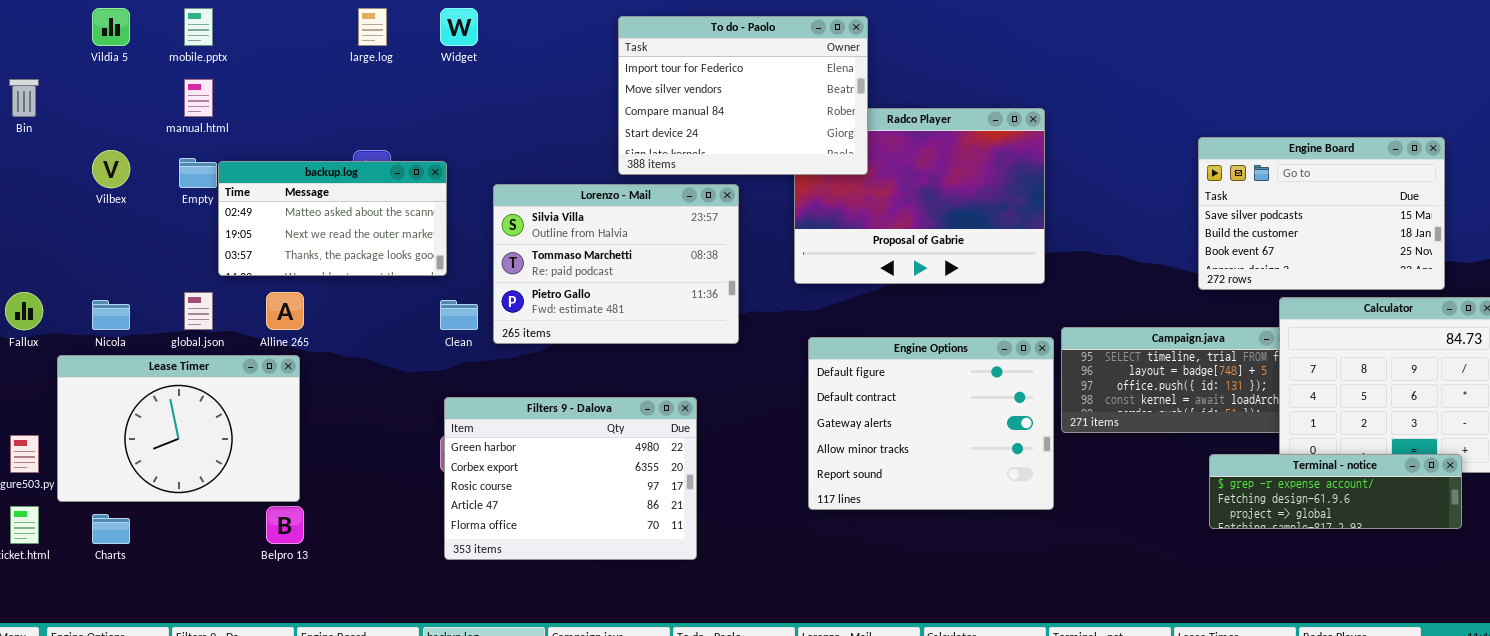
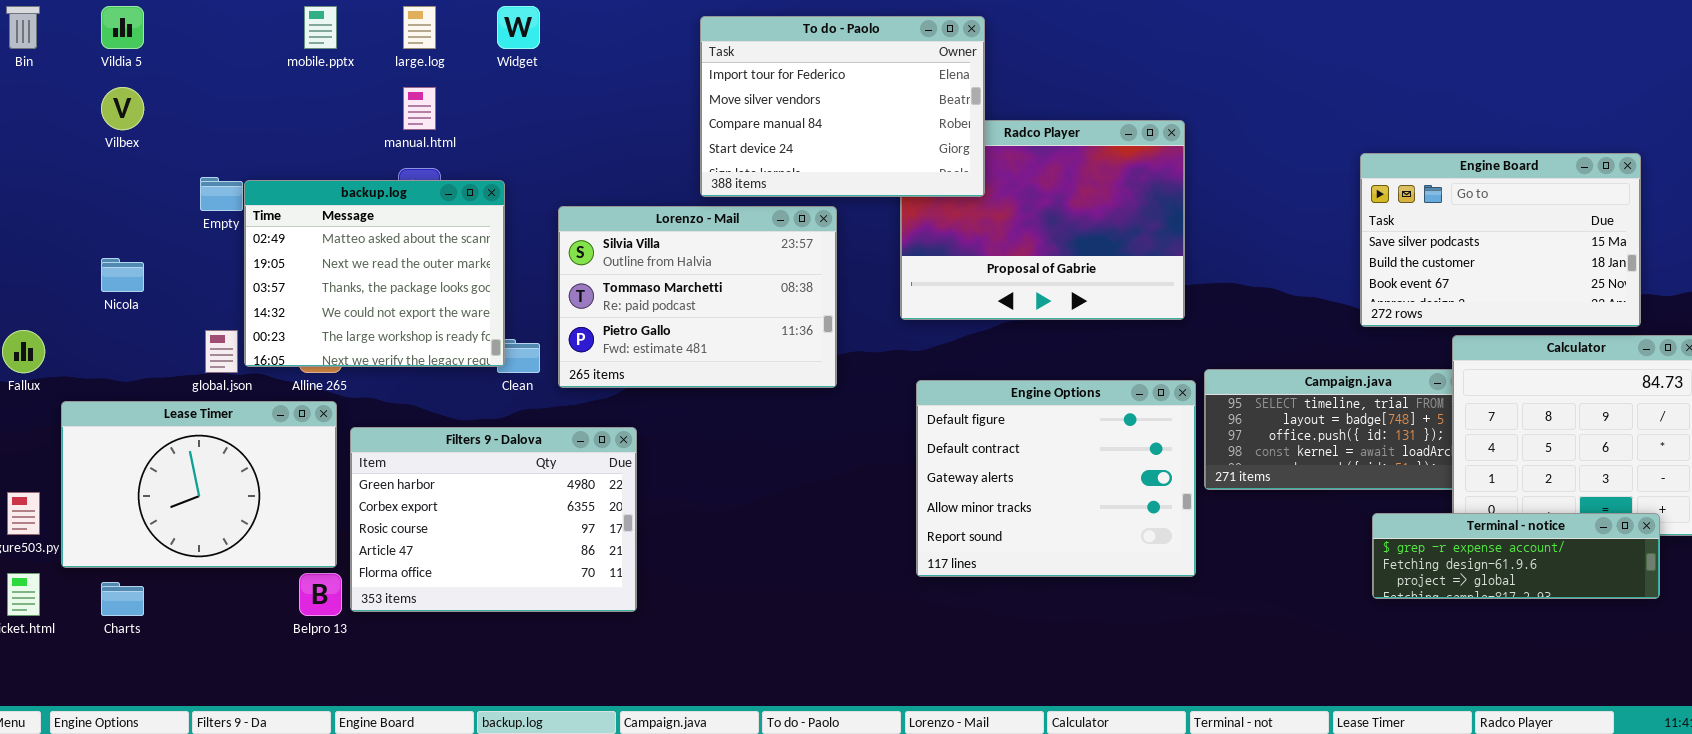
mobile.pptx: [184,8,213,46] -> [304,6,337,49], moved
Bin: [9,79,39,117] -> [6,6,40,49], moved
manual.html: [184,79,213,117] -> [403,87,436,130], moved
Vilbex: [92,150,130,188] -> [101,87,144,130], moved
backup.log: [218,161,447,276] -> [244,180,505,367], resized
Nicola: [92,300,130,330] -> [101,258,144,292], moved
Filters 9 - Dalova: [444,397,697,560] -> [350,427,637,612], moved

